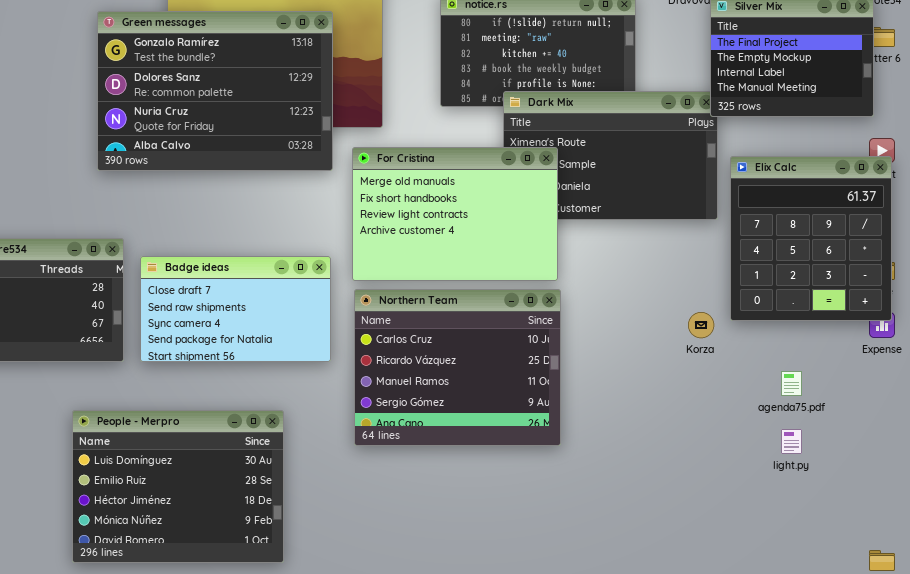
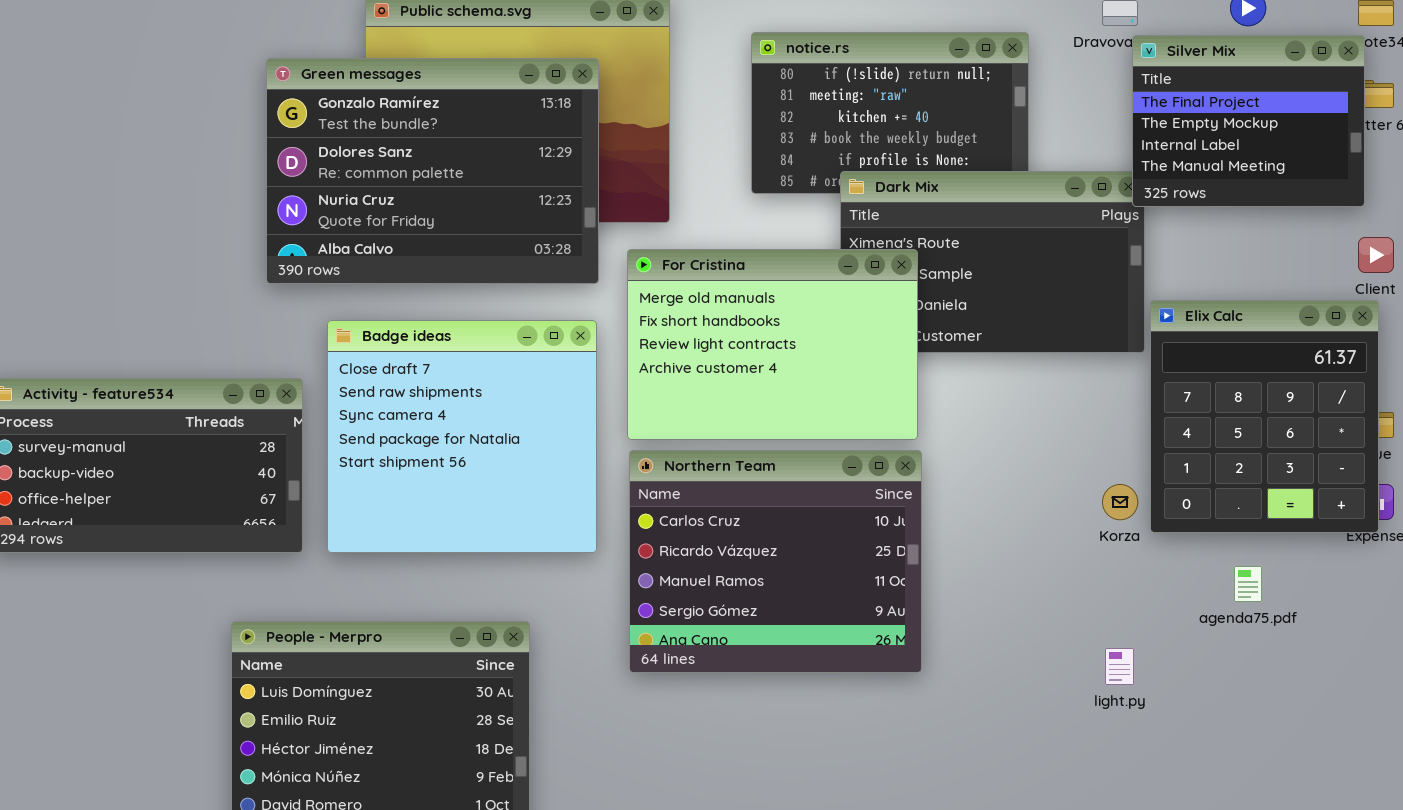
Elix Calc: [730,156,892,321] -> [1150,300,1379,533], moved
Badge ideas: [140,256,331,362] -> [327,320,597,553], resized
light.py: [781,429,802,454] -> [1105,648,1134,685], moved

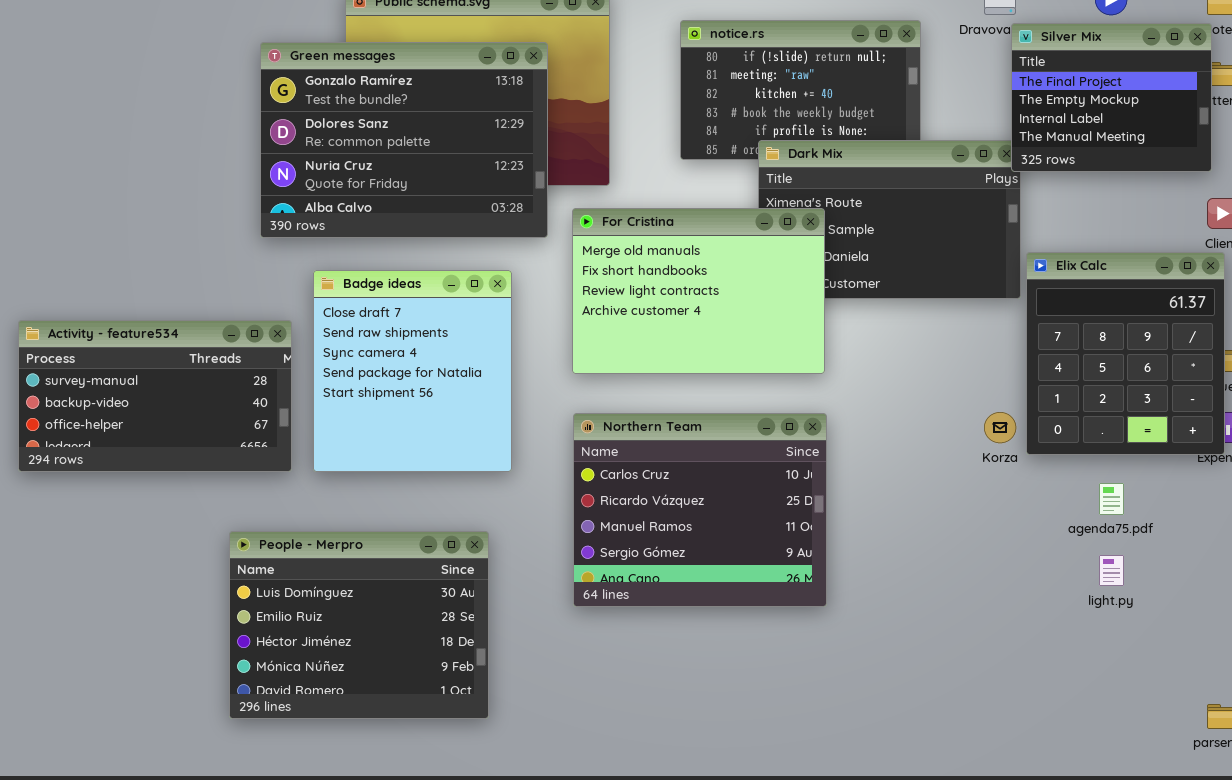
Badge ideas: [327,320,597,553] -> [313,270,512,472], resized
Northern Team: [629,450,922,673] -> [573,413,827,607], moved
light.py: [1105,648,1134,685] -> [1099,555,1124,586], moved

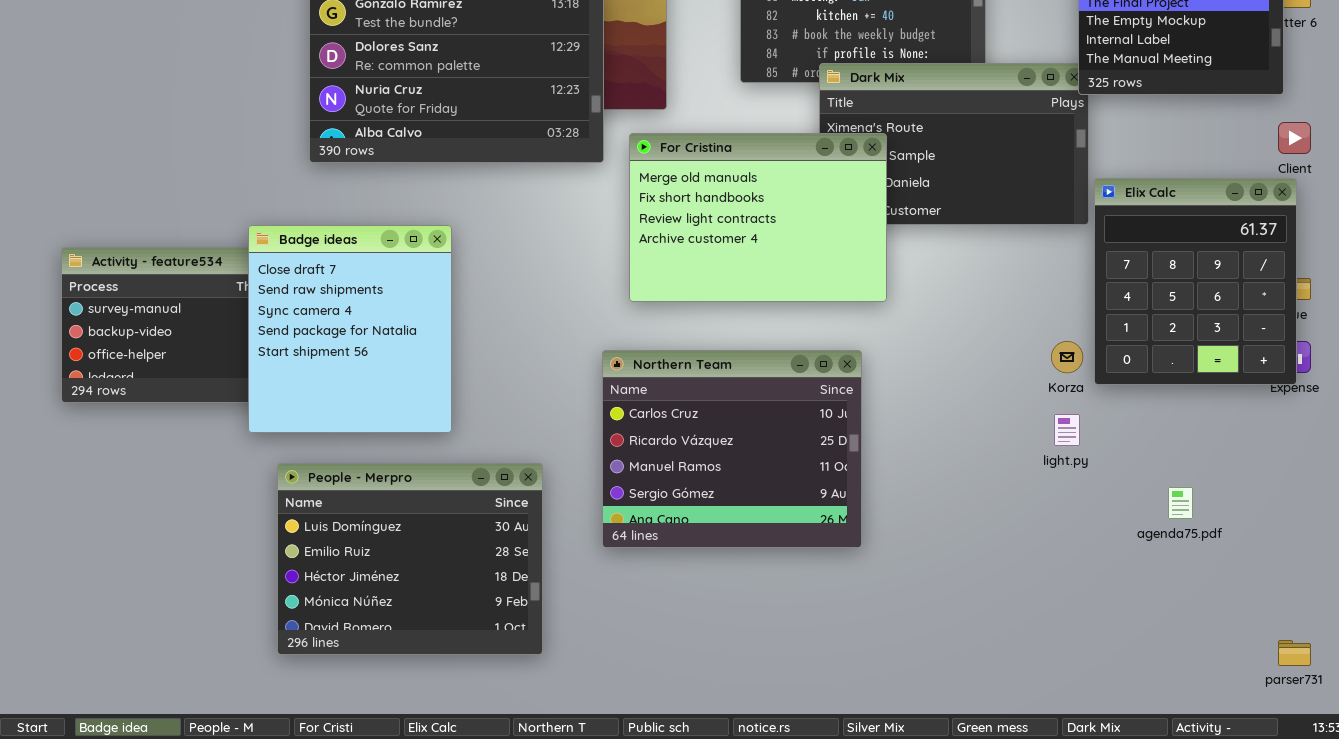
Badge ideas: [313,270,512,472] -> [248,225,452,433], moved
Northern Team: [573,413,827,607] -> [602,350,862,548], moved
agenda75.pdf: [1099,483,1124,515] -> [1168,487,1193,519], moved
light.py: [1099,555,1124,586] -> [1054,414,1080,446], moved

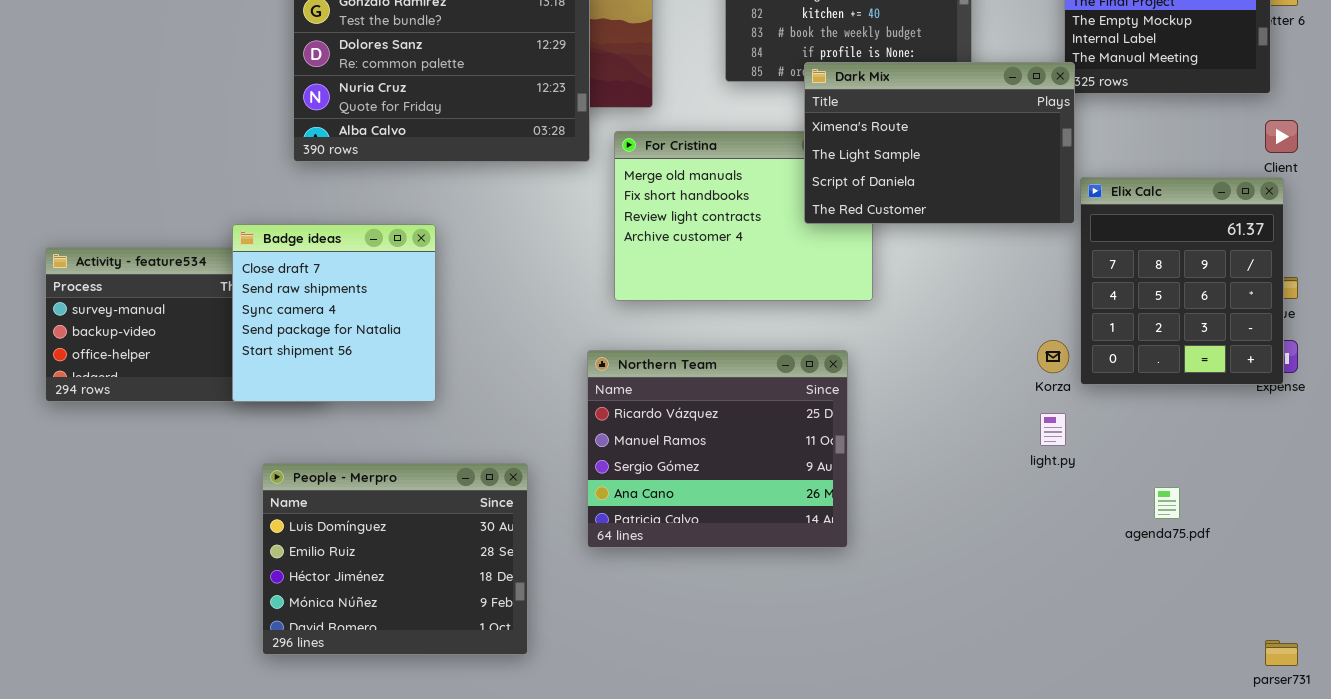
Dark Mix: [819,63,1089,225] -> [804,62,1075,224], raised
Badge ideas: [248,225,452,433] -> [232,224,436,402], resized
Northern Team: [602,350,862,548] -> [587,350,848,548], scrolled down 1 row

